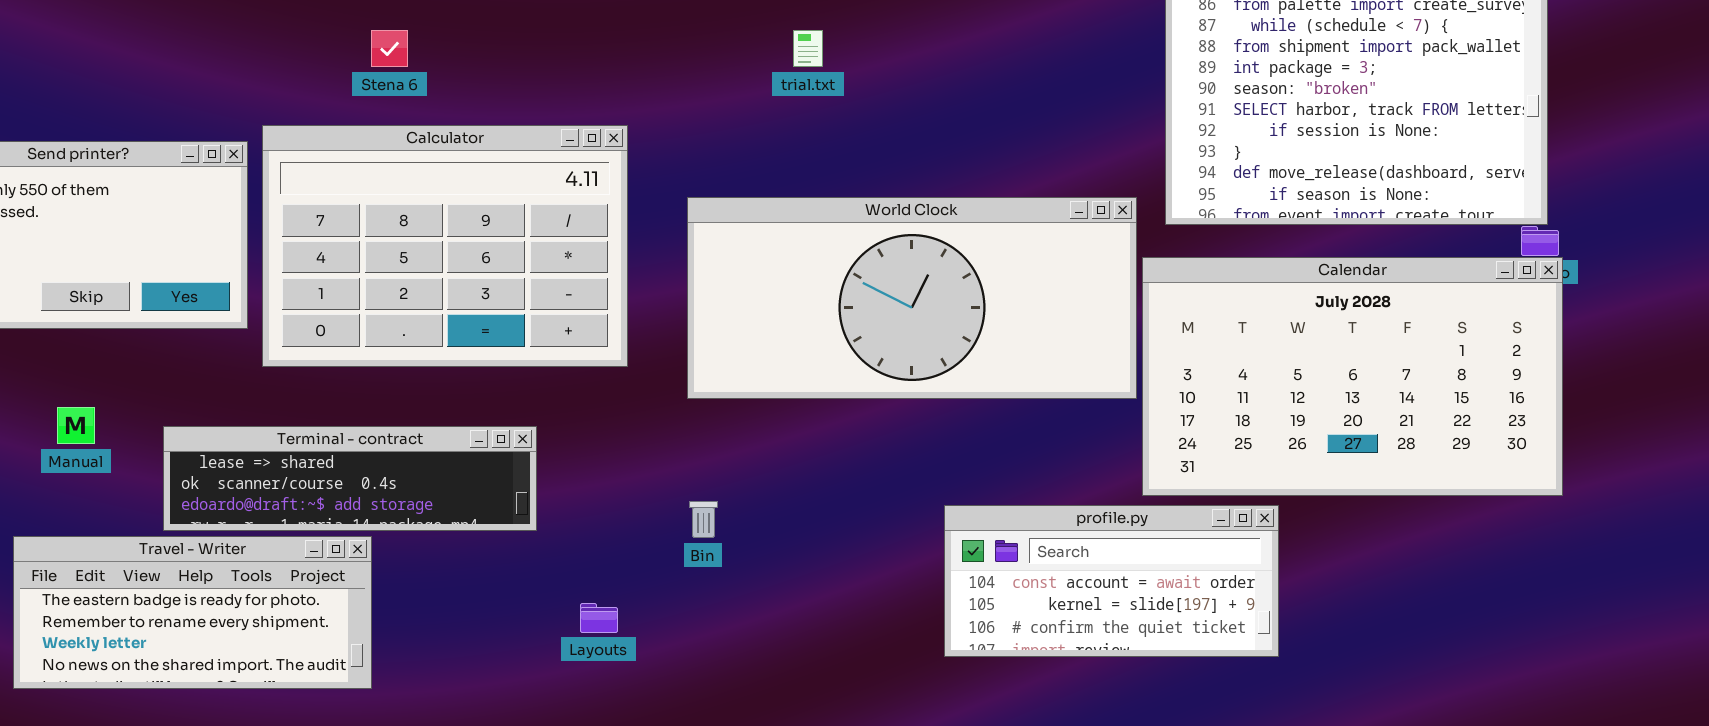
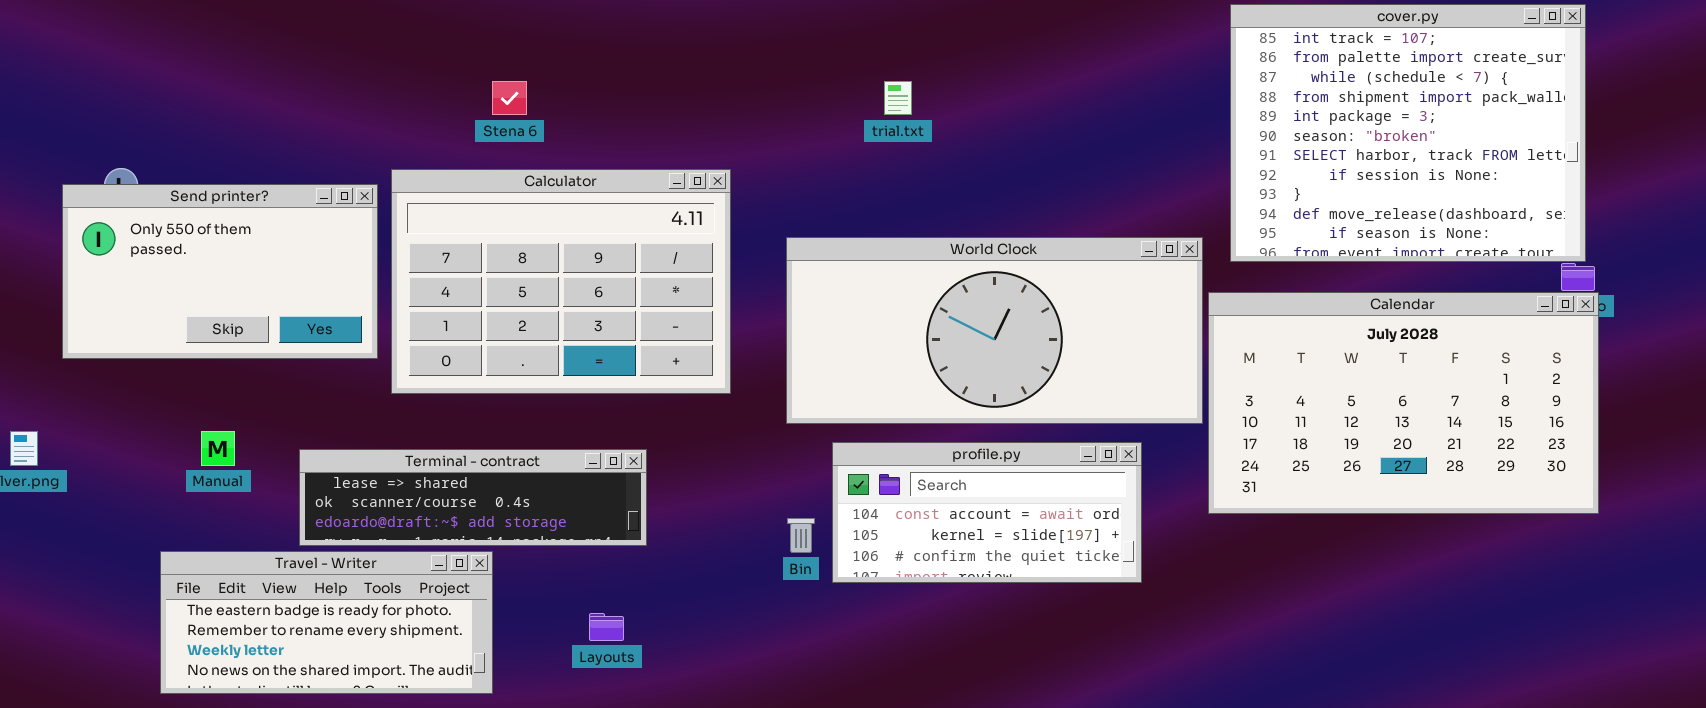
profile.py: [944,505,1279,657] -> [832,442,1142,583], moved
Layouts: [580,603,618,633] -> [589,613,624,641], moved

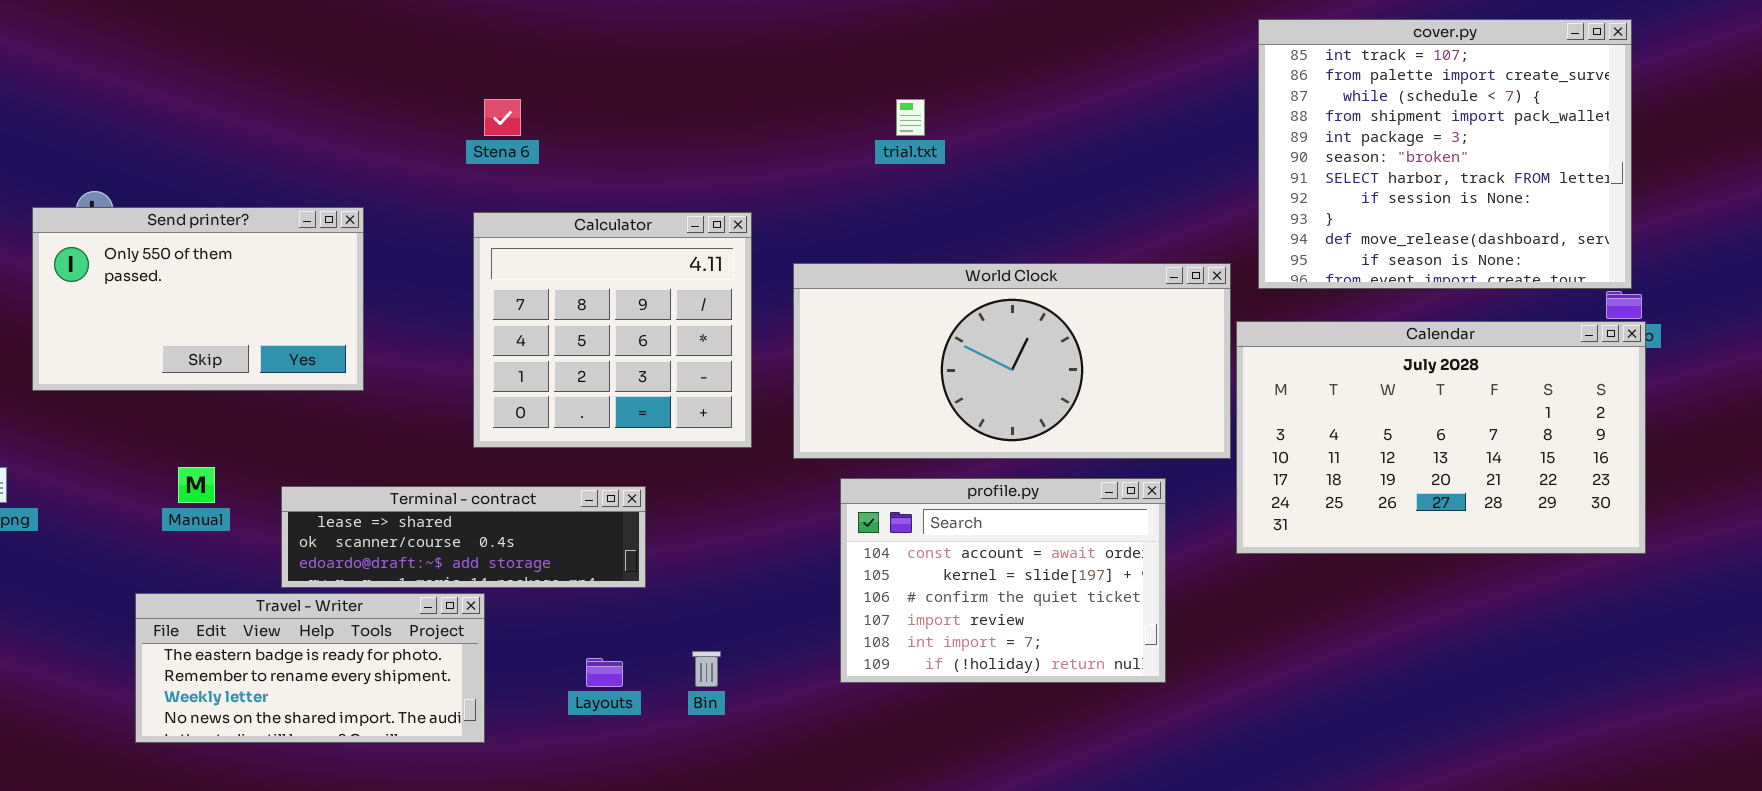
Calculator: [391,169,731,394] -> [473,212,752,448], moved, resized
profile.py: [832,442,1142,583] -> [840,478,1166,683], resized
Bin: [787,518,815,553] -> [692,651,721,687], moved

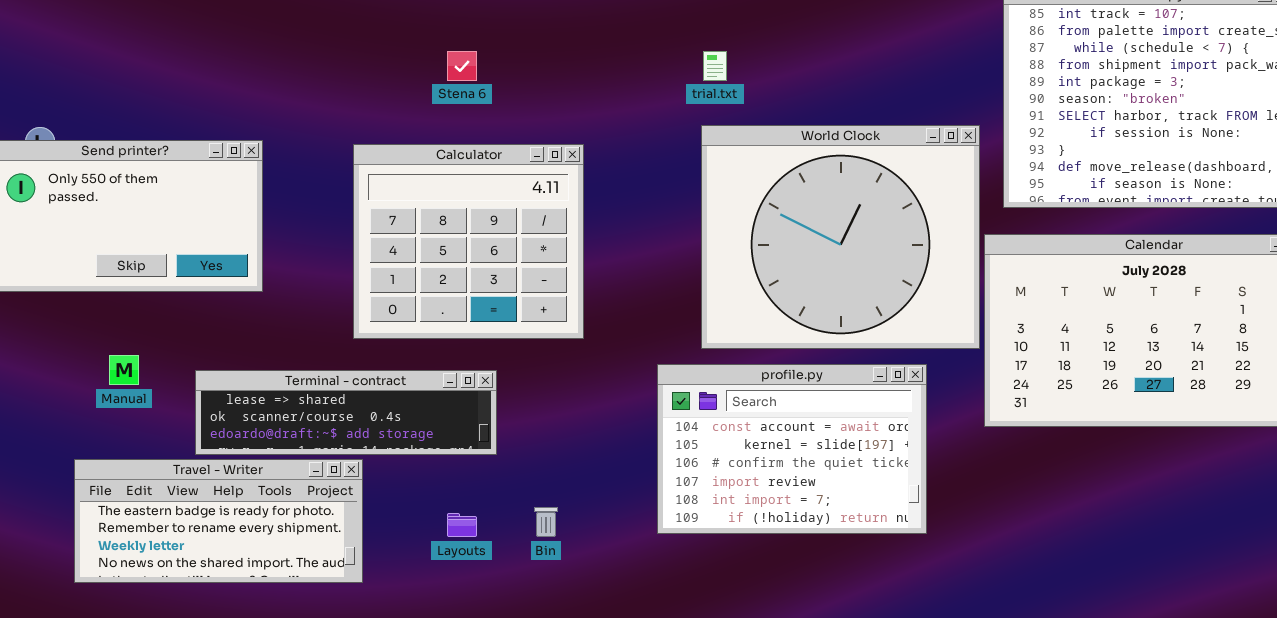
Stena 6: [484,99,521,136] -> [447,51,477,81], moved
World Clock: [793,263,1231,459] -> [701,125,980,349], resized

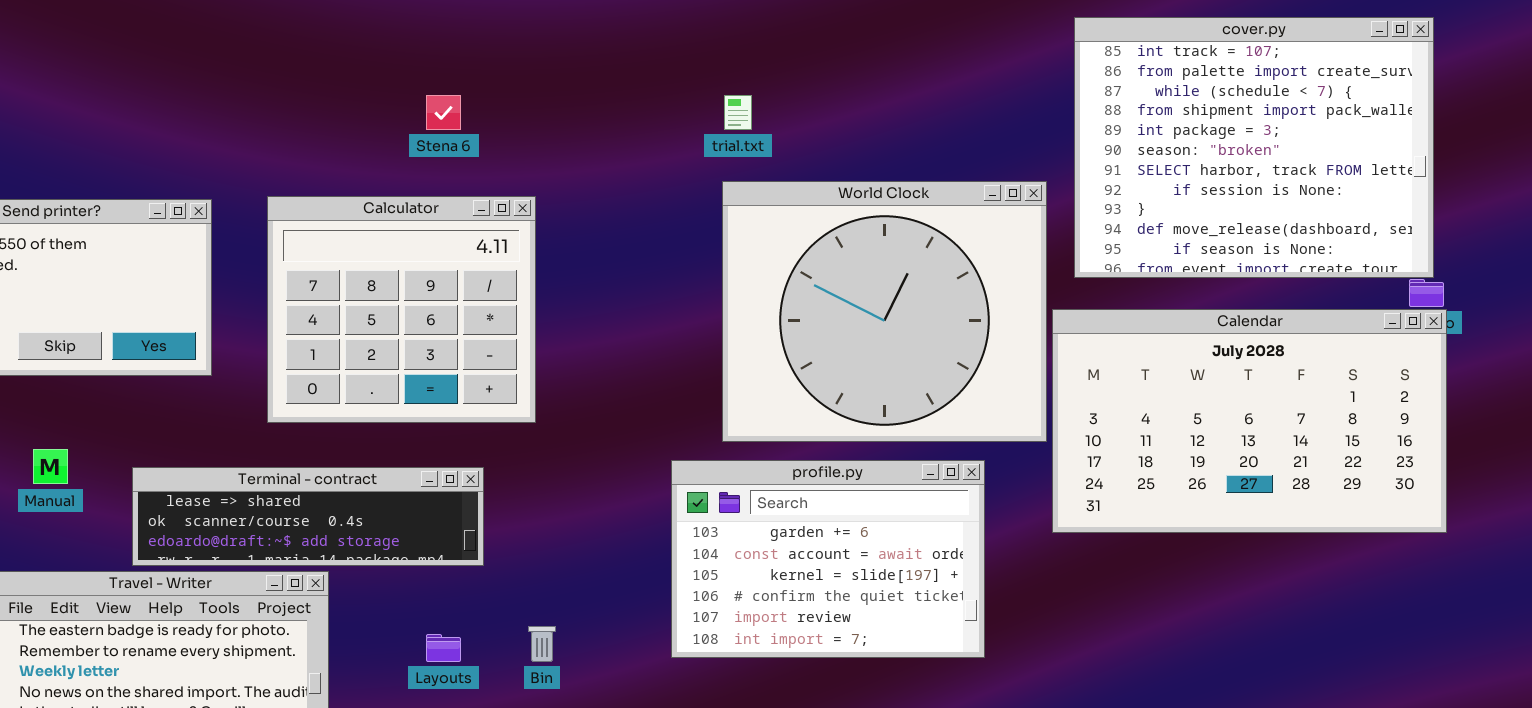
Calculator: [353,144,584,339] -> [267,196,536,423], moved
profile.py: [657,364,927,534] -> [671,460,985,658], scrolled up 1 row

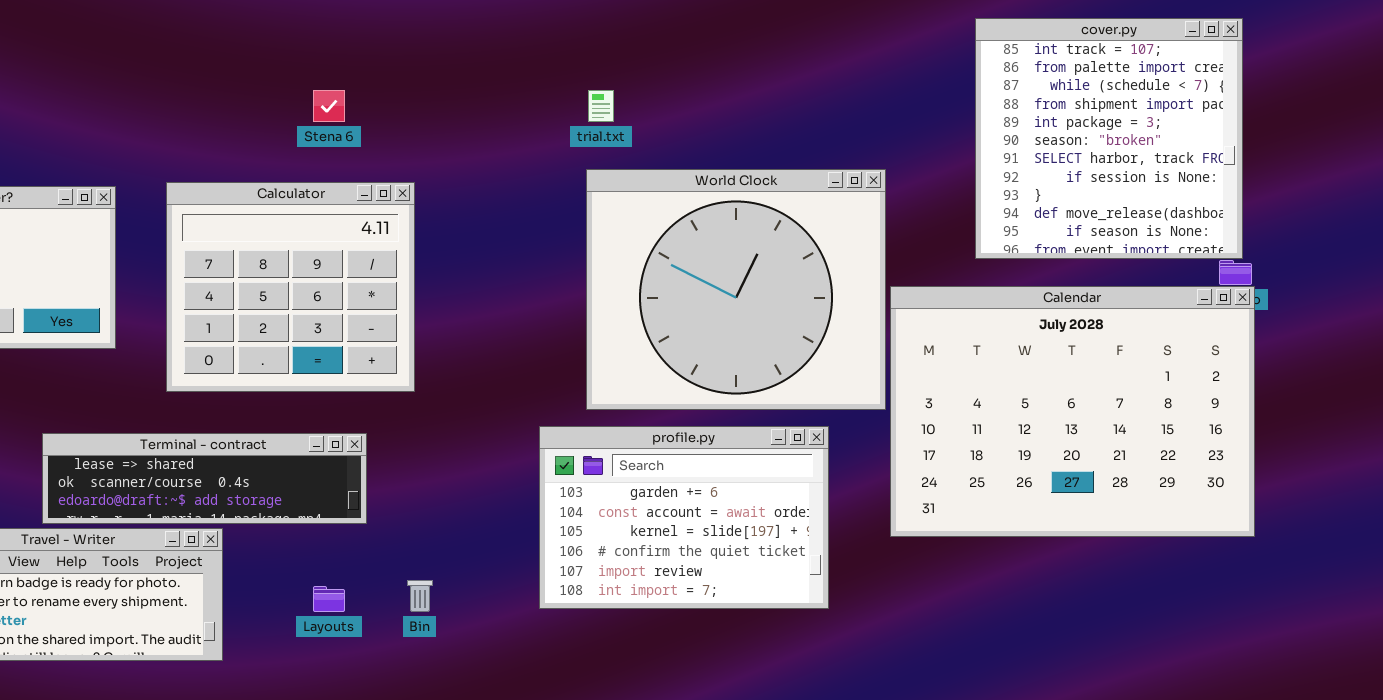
cover.py: [1074,17,1434,278] -> [975,18,1243,259], resized
Calendar: [1052,309,1447,533] -> [890,286,1255,537], resized

